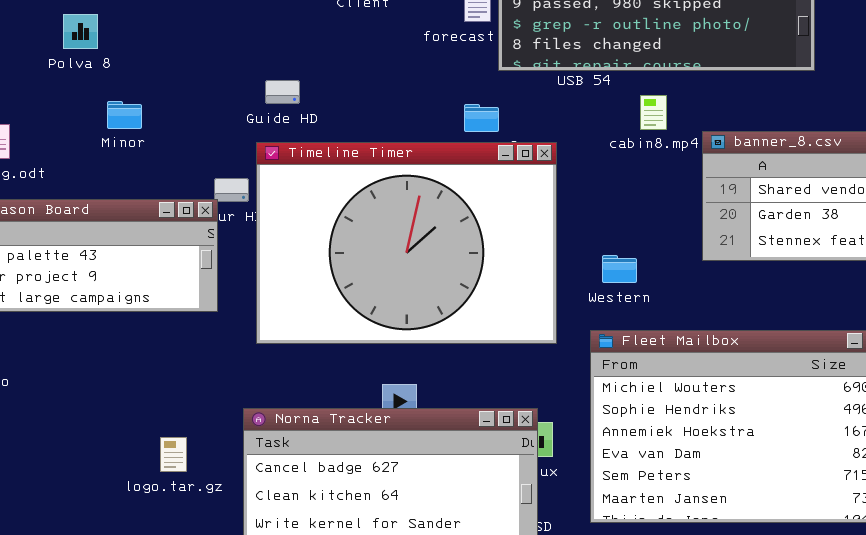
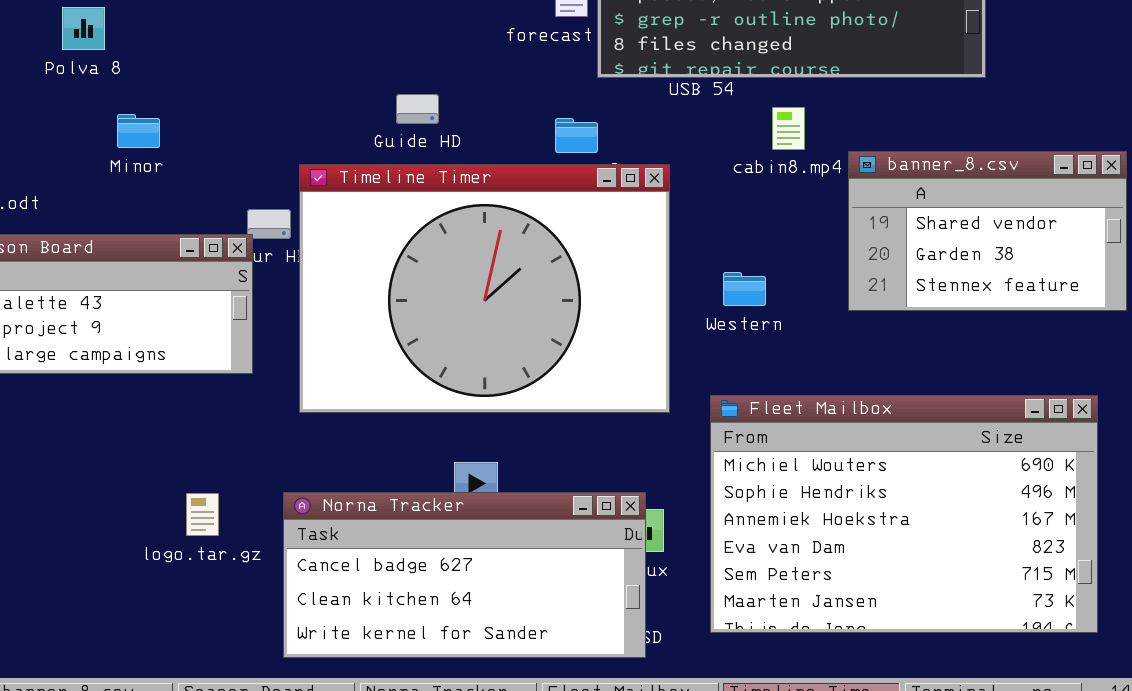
Guide HD: [265,80,300,104] -> [396,94,439,124], moved
Western: [602,255,637,283] -> [723,272,766,306], moved
logo.tar.gz: [160,437,187,472] -> [186,493,219,536], moved

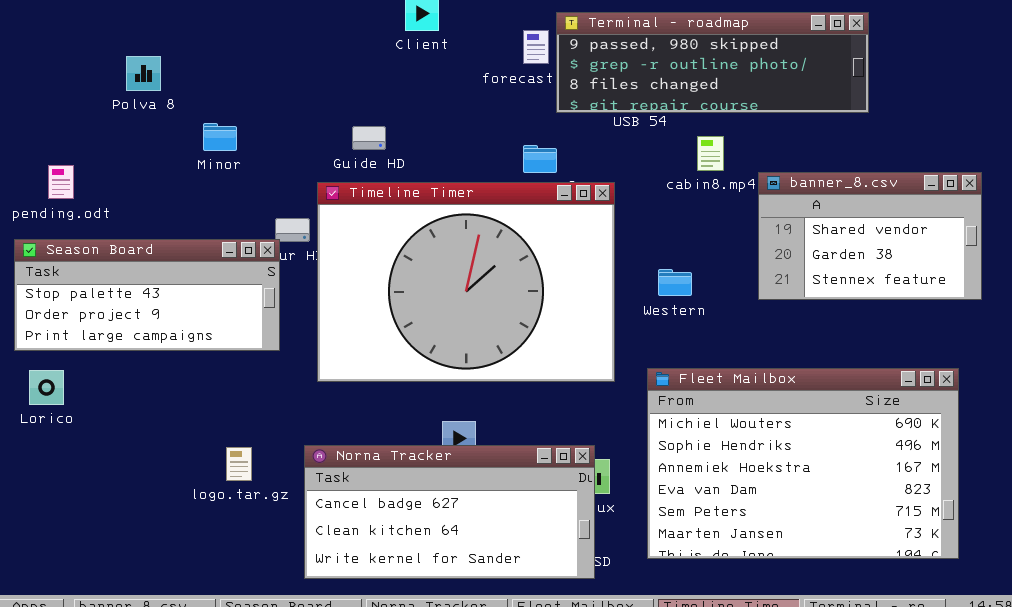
Guide HD: [396,94,439,124] -> [352,126,386,150], moved
Minor: [117,114,160,148] -> [203,123,237,151], moved

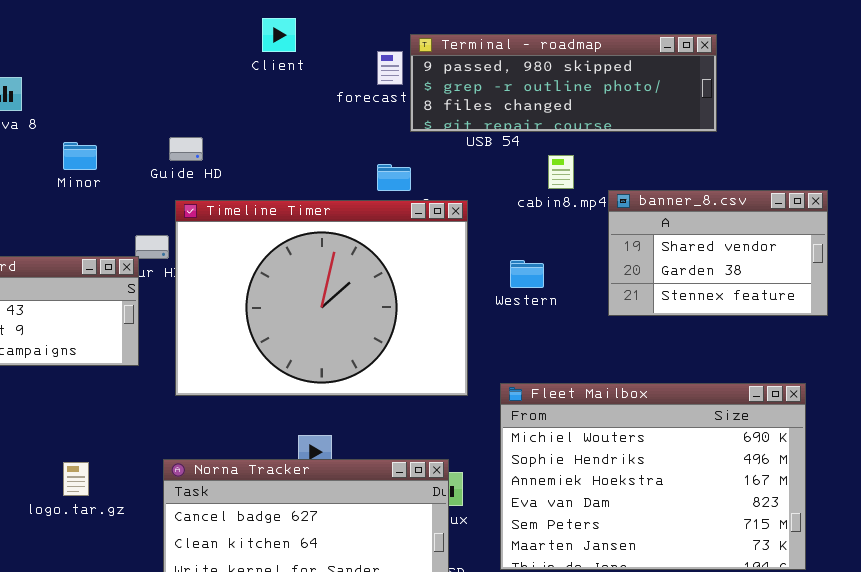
Guide HD: [352,126,386,150] -> [169,137,203,161], moved
Western: [658,269,692,296] -> [510,260,544,288], moved
logo.tar.gz: [226,447,252,481] -> [63,462,89,496], moved

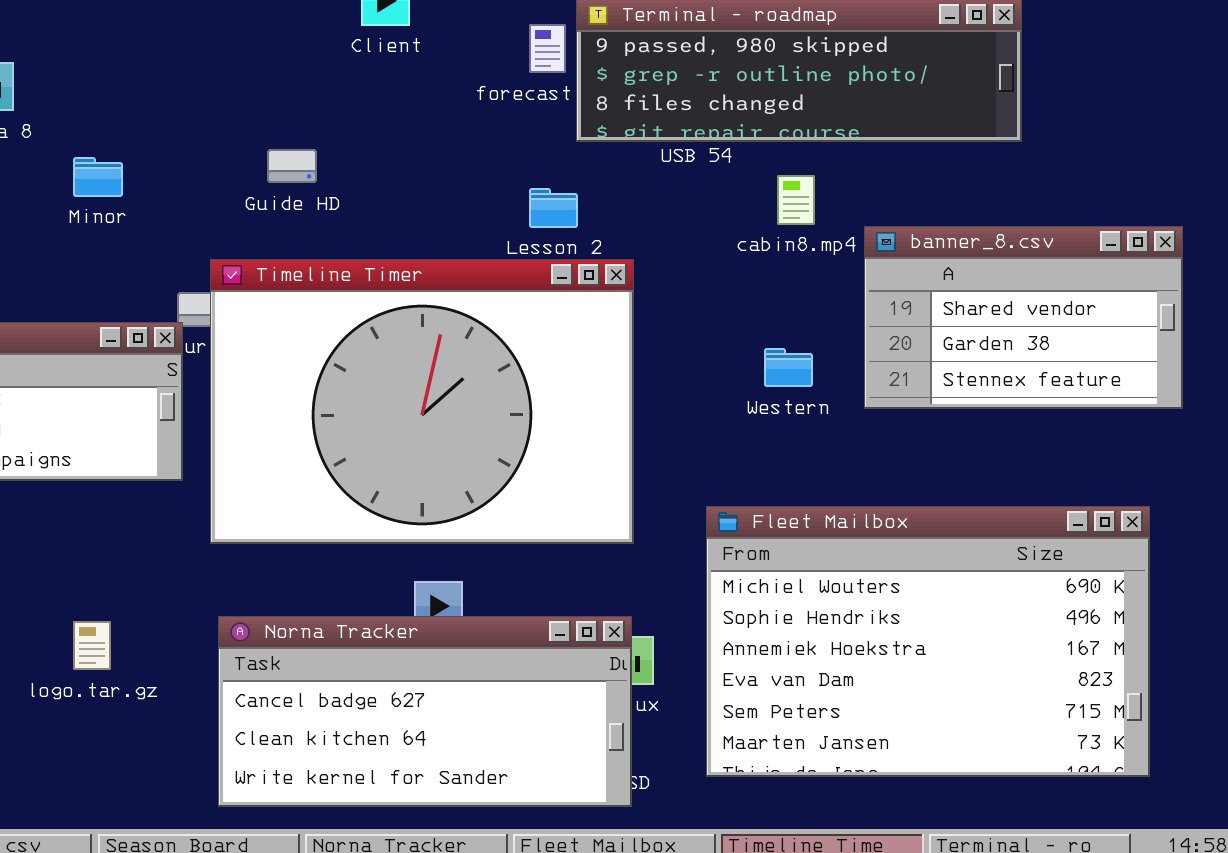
Guide HD: [169,137,203,161] -> [267,149,317,183], moved
Timeline Timer: [175,200,468,396] -> [210,259,634,544], moved
Western: [510,260,544,288] -> [764,348,813,387], moved

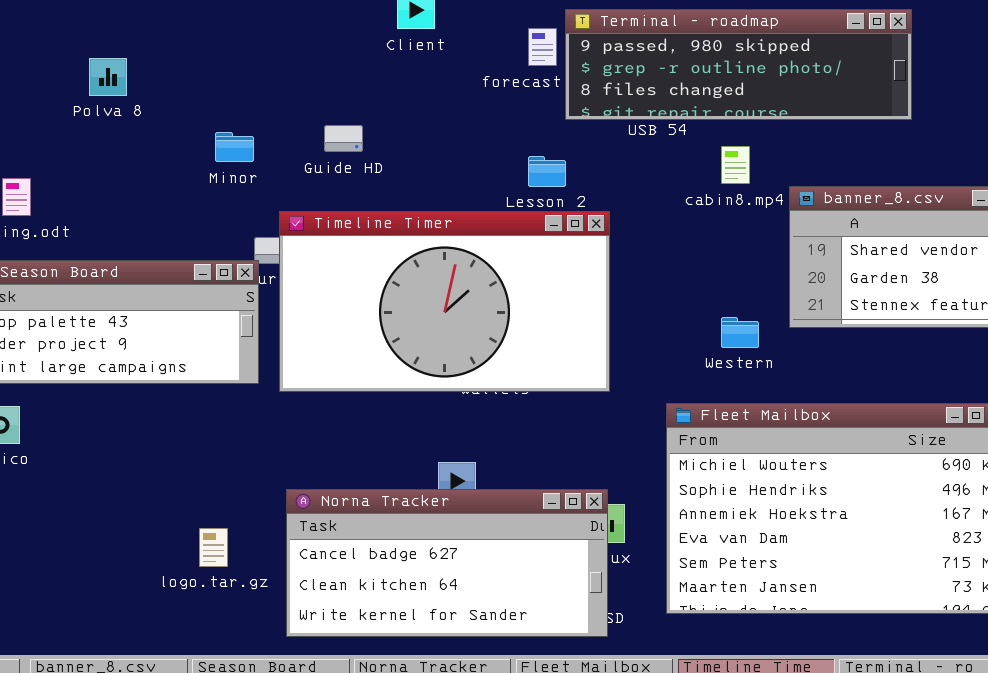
Minor: [73,157,123,197] -> [215,132,254,162], moved
Timeline Timer: [210,259,634,544] -> [279,211,610,392], resized
Western: [764,348,813,387] -> [721,317,759,348], moved
logo.tar.gz: [73,621,111,670] -> [199,528,228,567], moved

